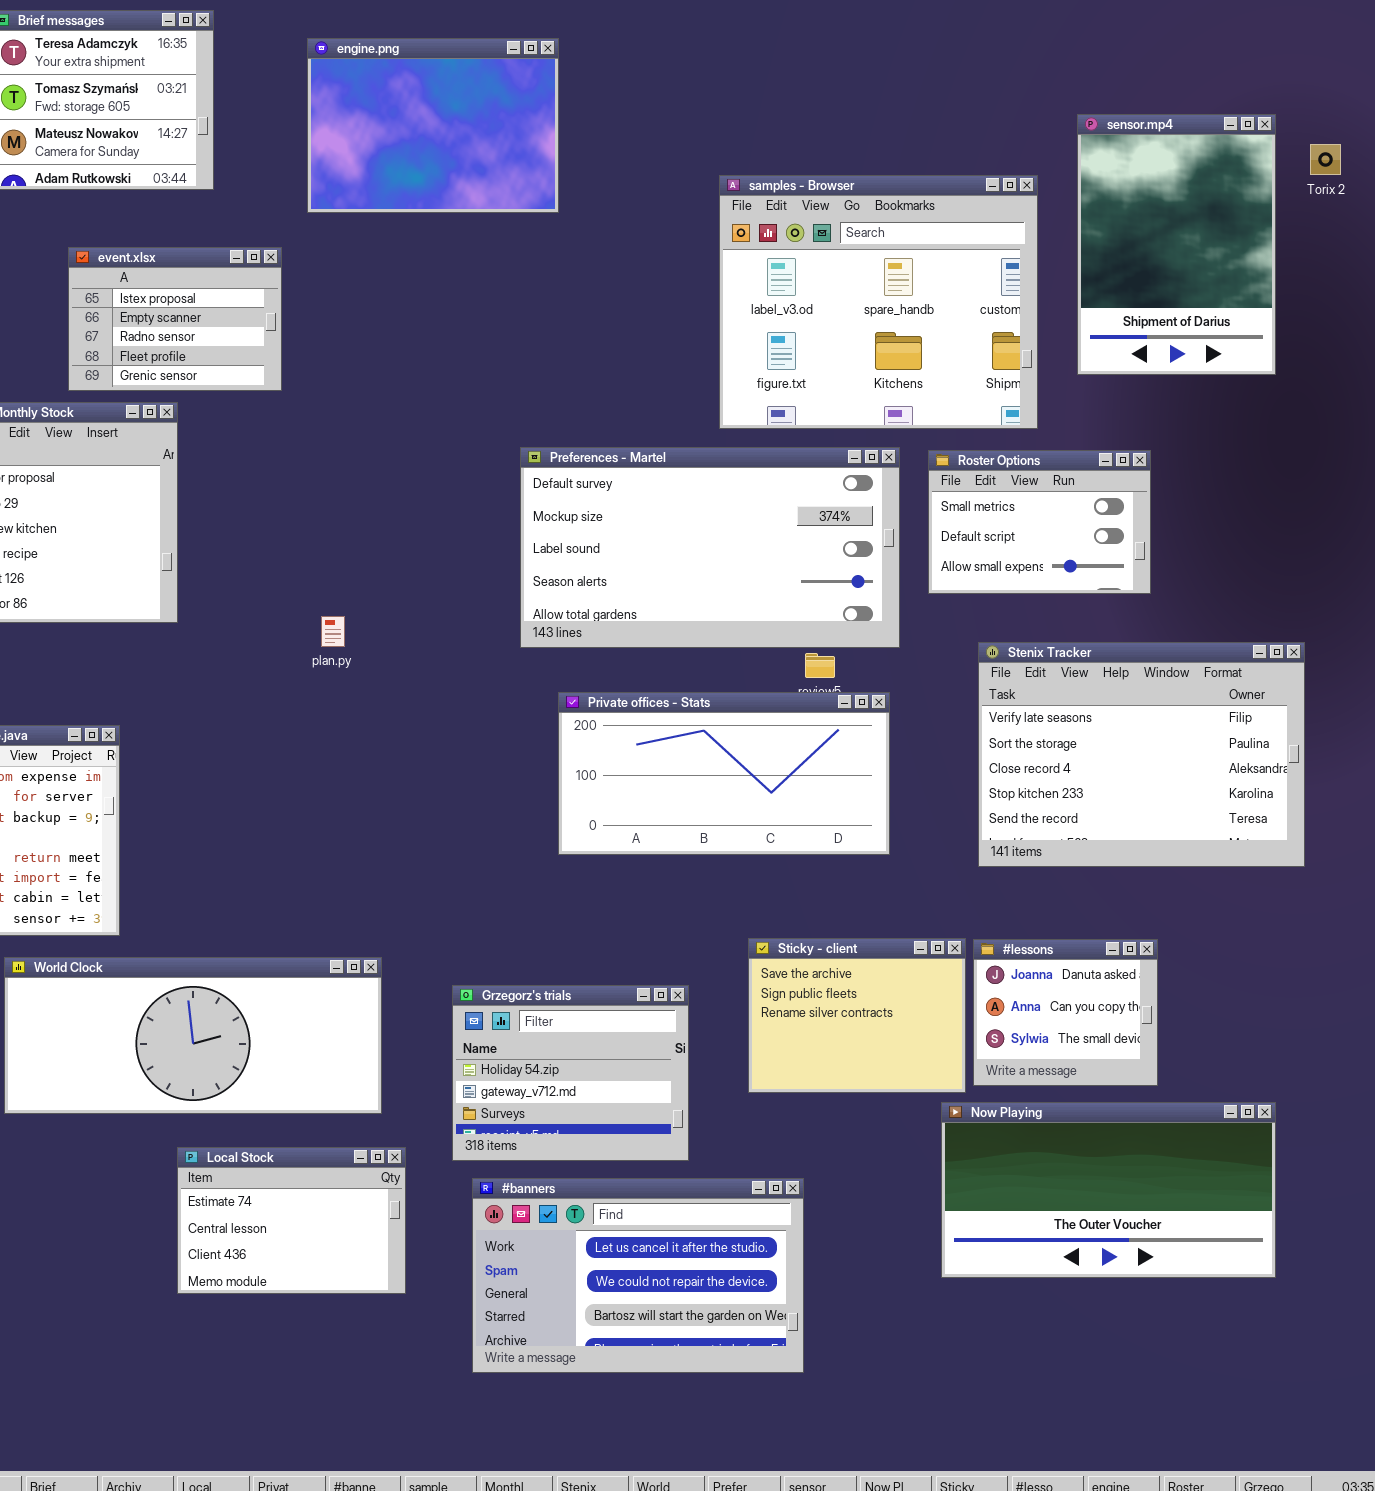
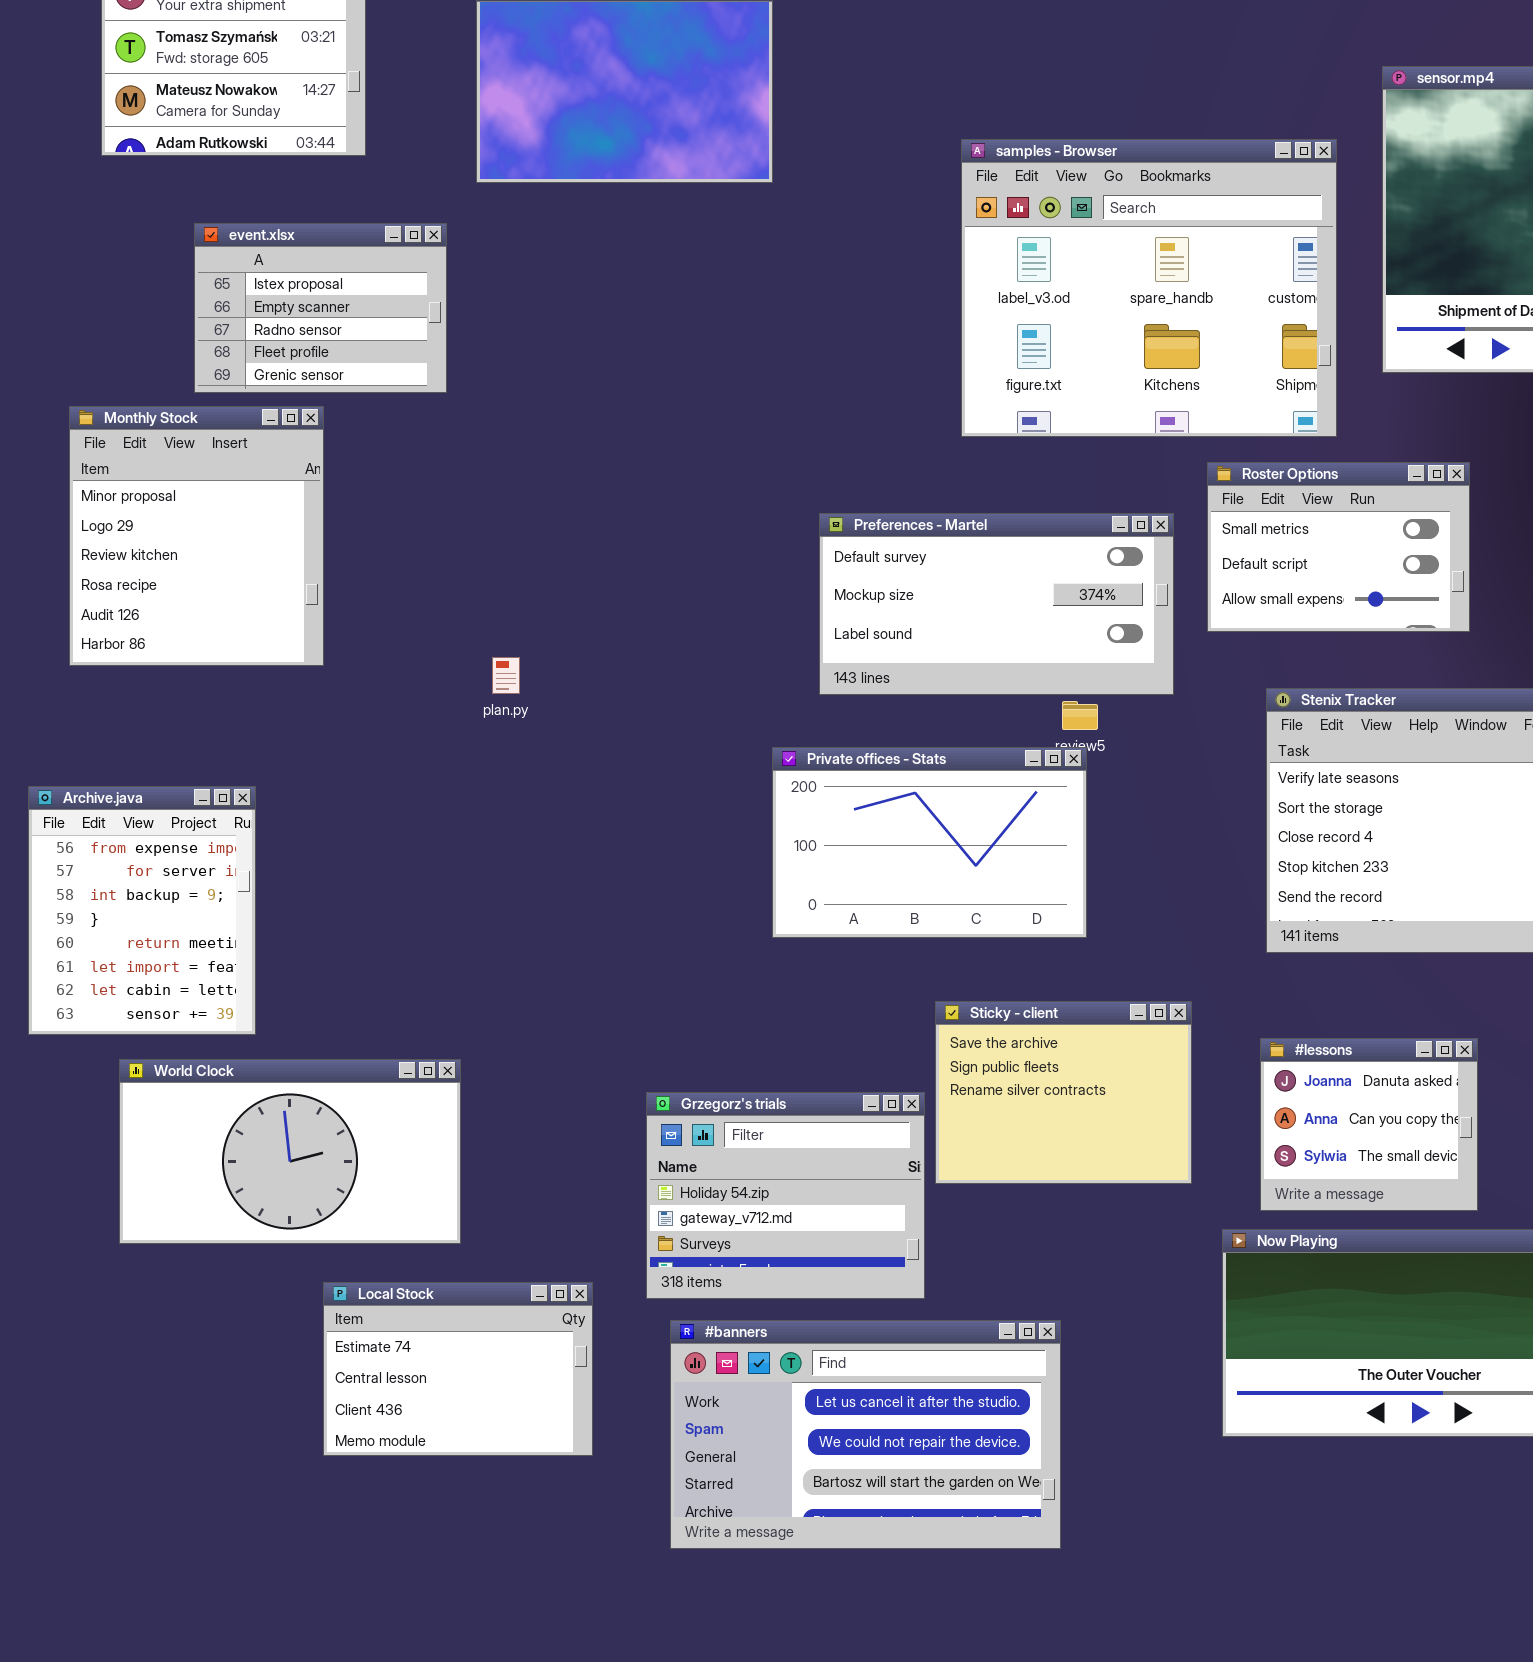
Preferences - Martel: [520,447,900,648] -> [819,513,1174,695], resized
Private offices - Stats: [558,692,890,855] -> [772,747,1087,938], resized
Sticky - client: [748,938,966,1093] -> [935,1001,1192,1184], moved
World Clock: [4,957,382,1114] -> [119,1059,461,1244], resized

